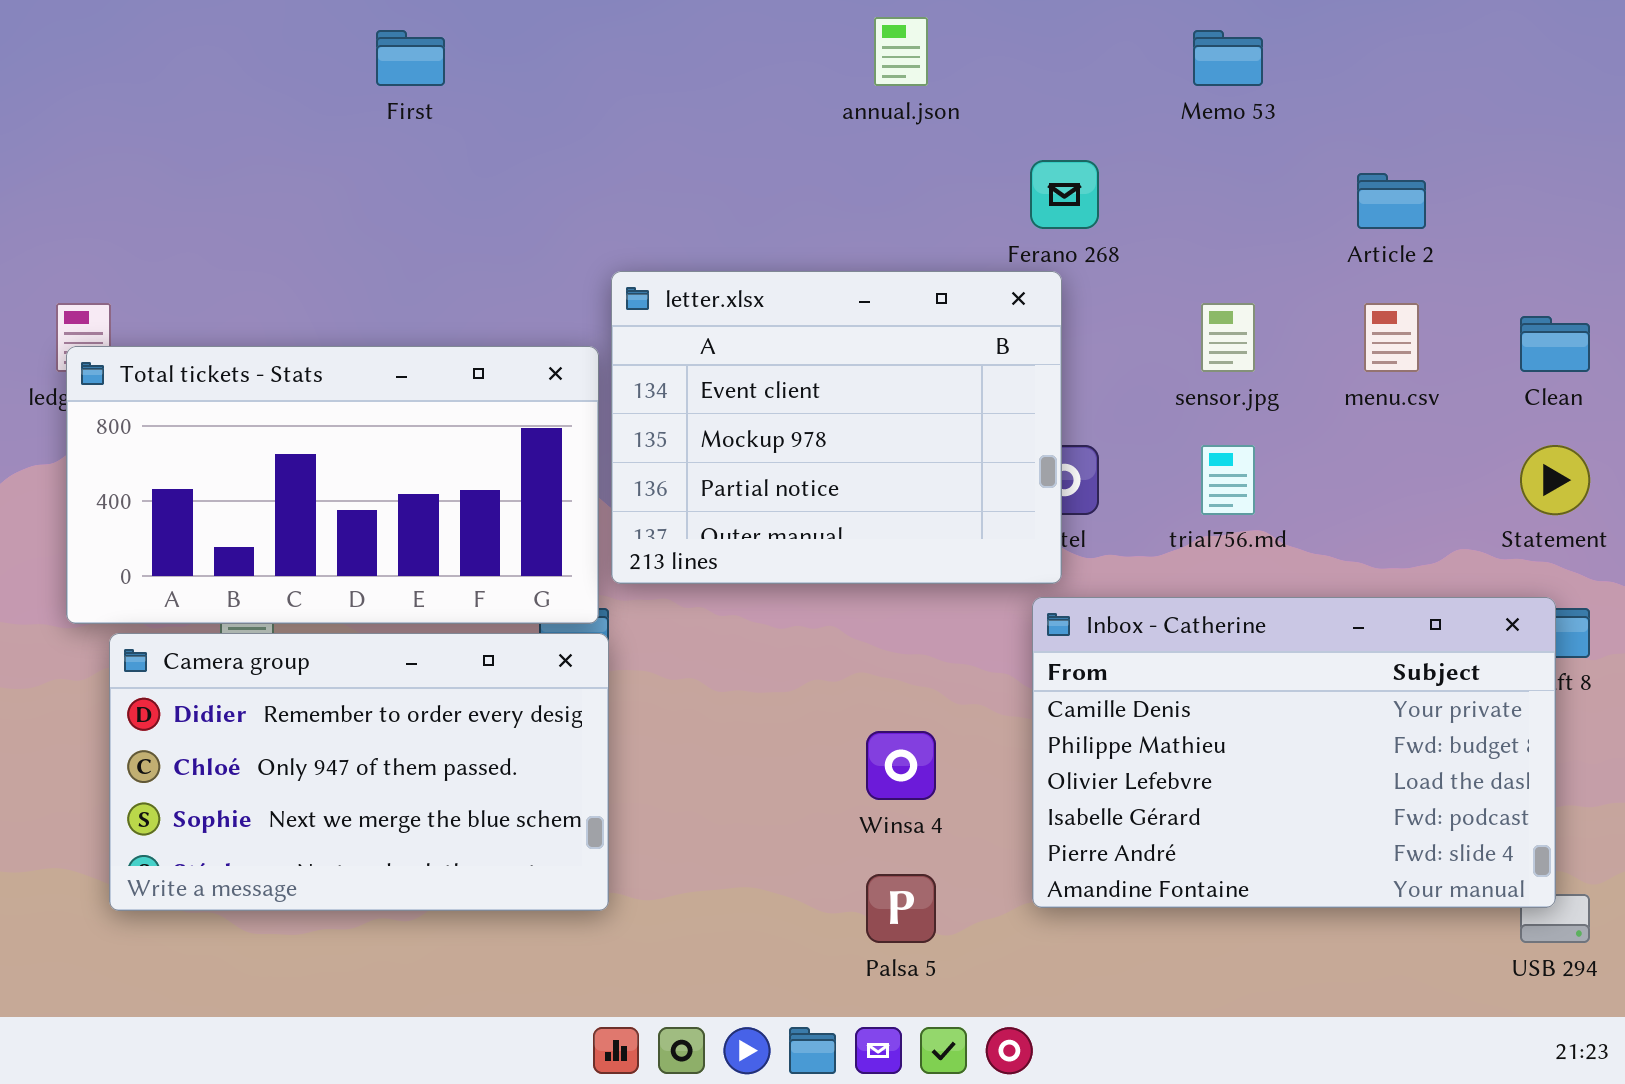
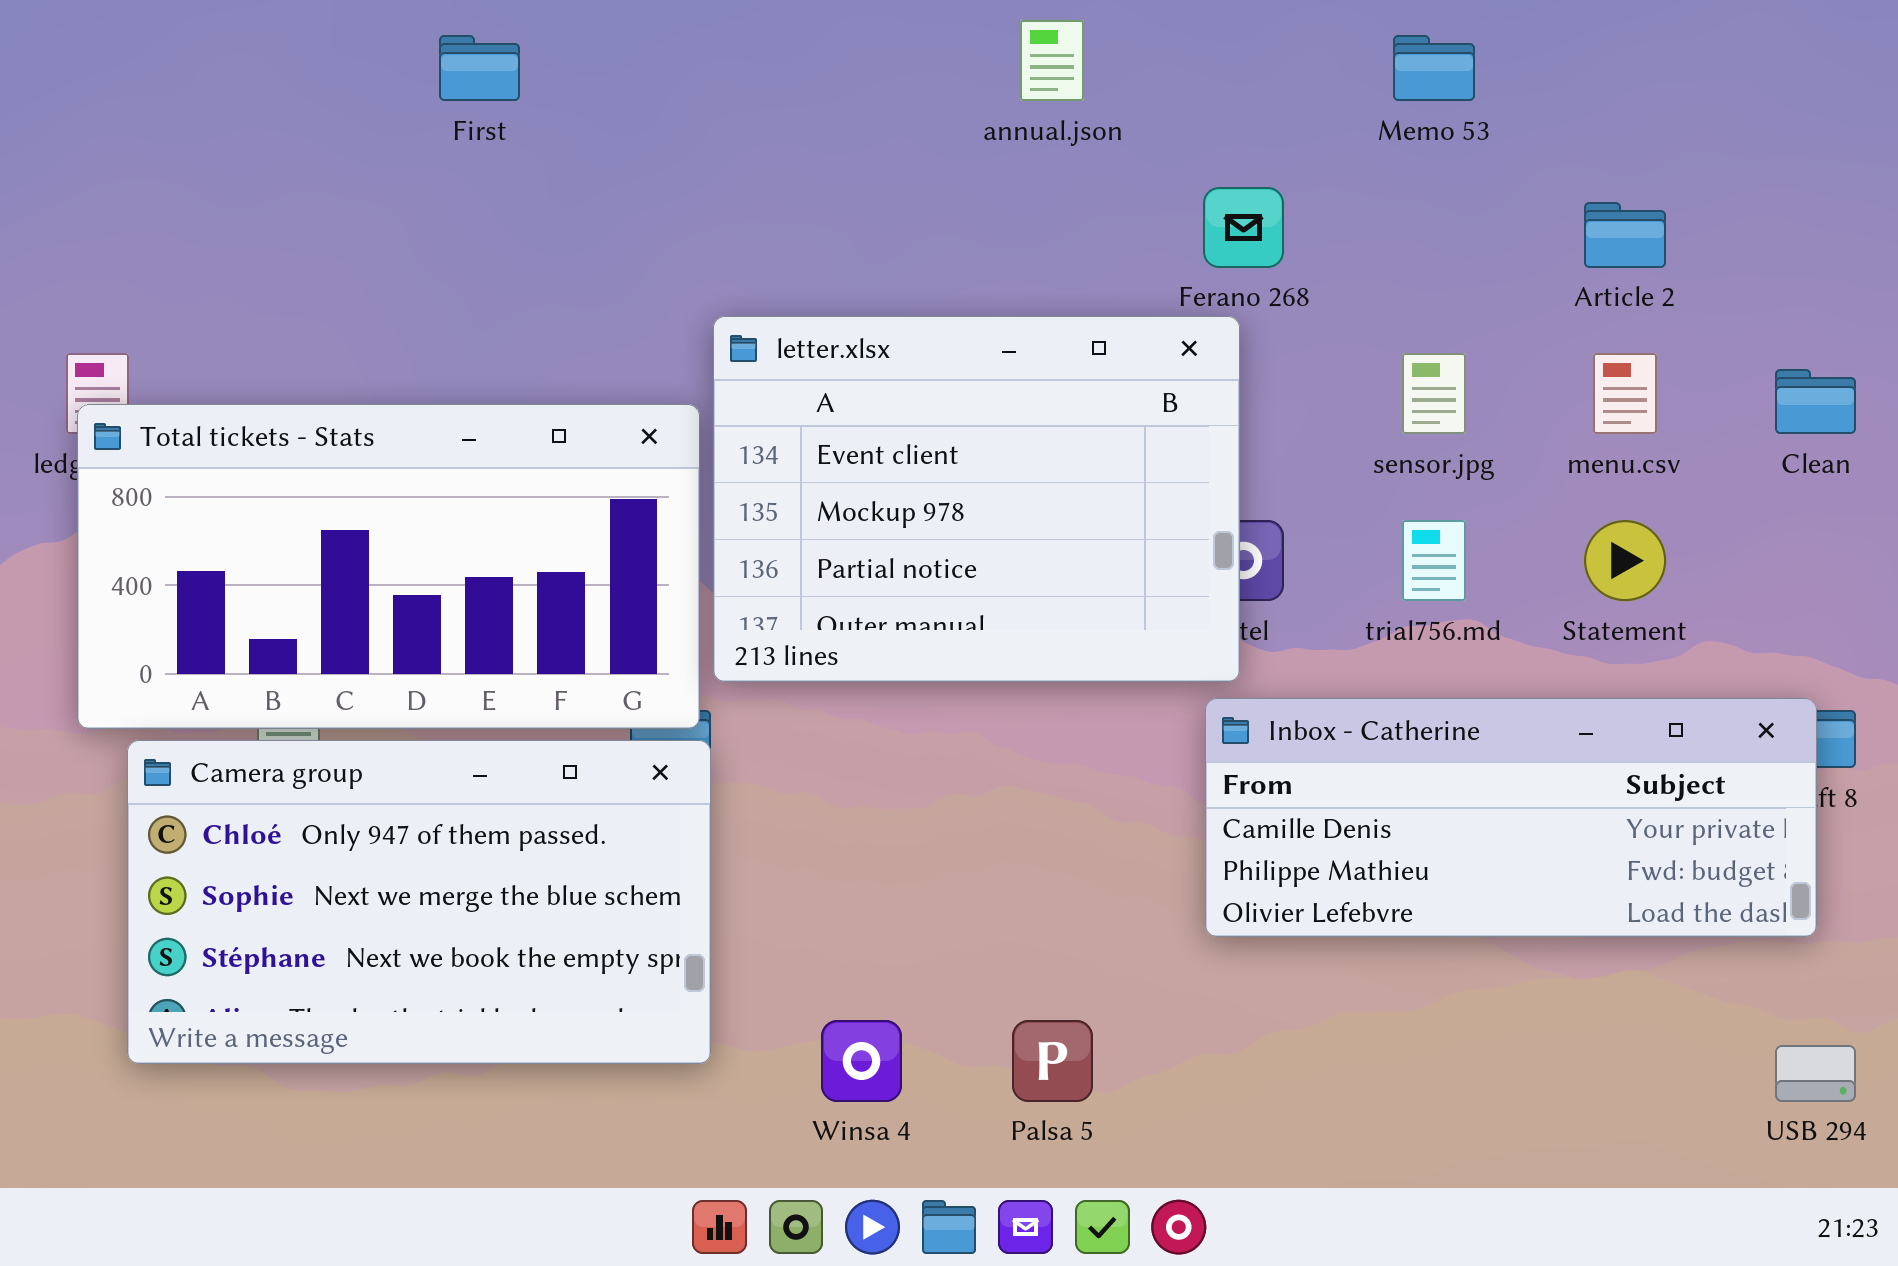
Statement: [1520,445,1590,515] -> [1584,520,1666,601], moved
Inbox - Catherine: [1032,597,1556,908] -> [1205,698,1817,937], resized
Camera group: [109,633,609,911] -> [127,740,711,1064], scrolled down 1 row
Winsa 4: [866,731,936,800] -> [821,1020,902,1102], moved

